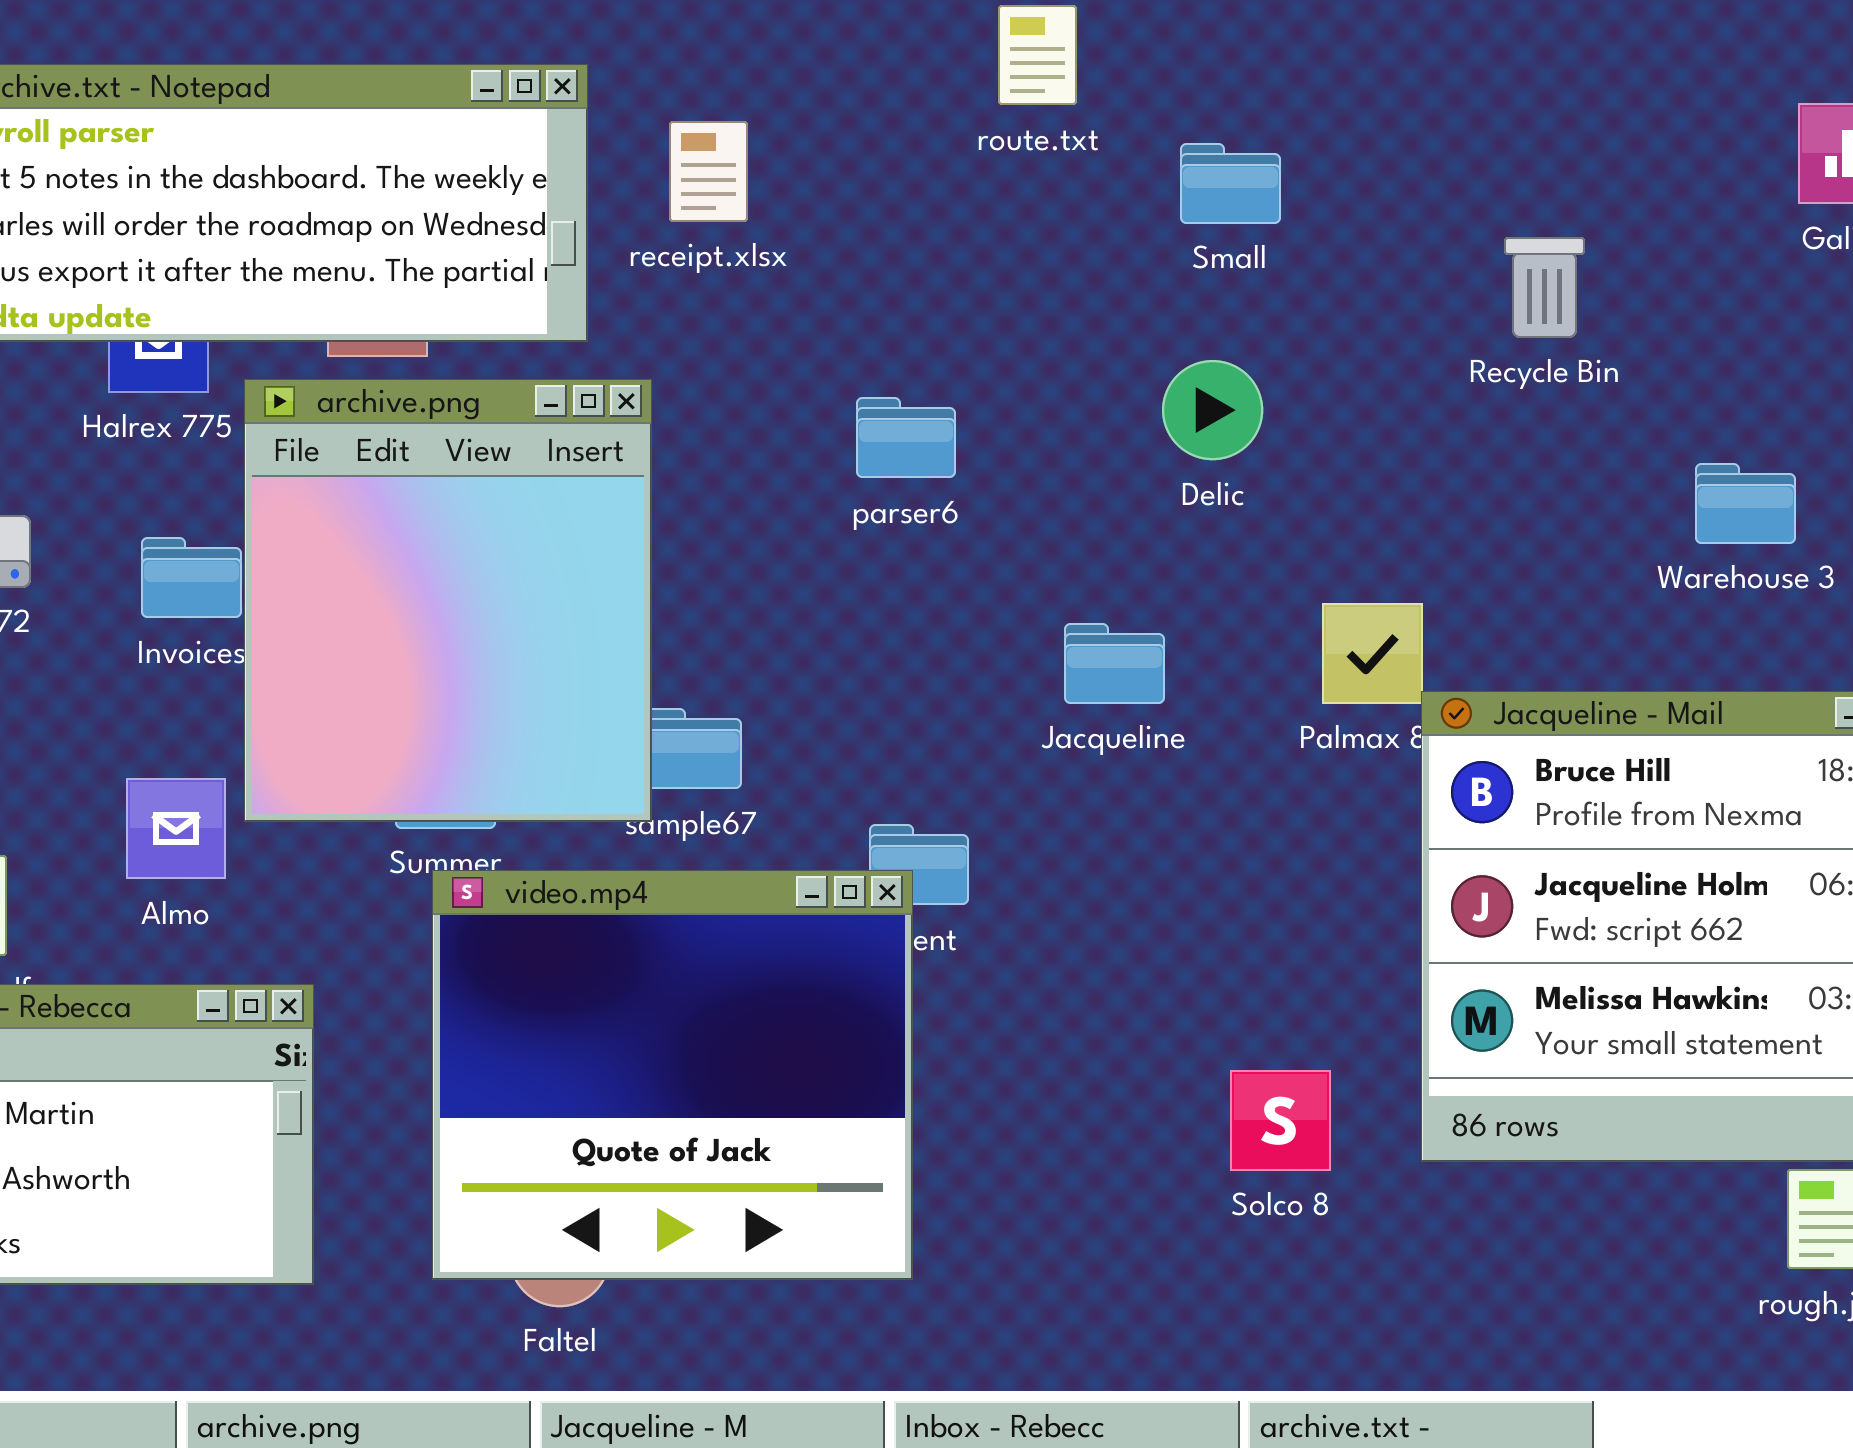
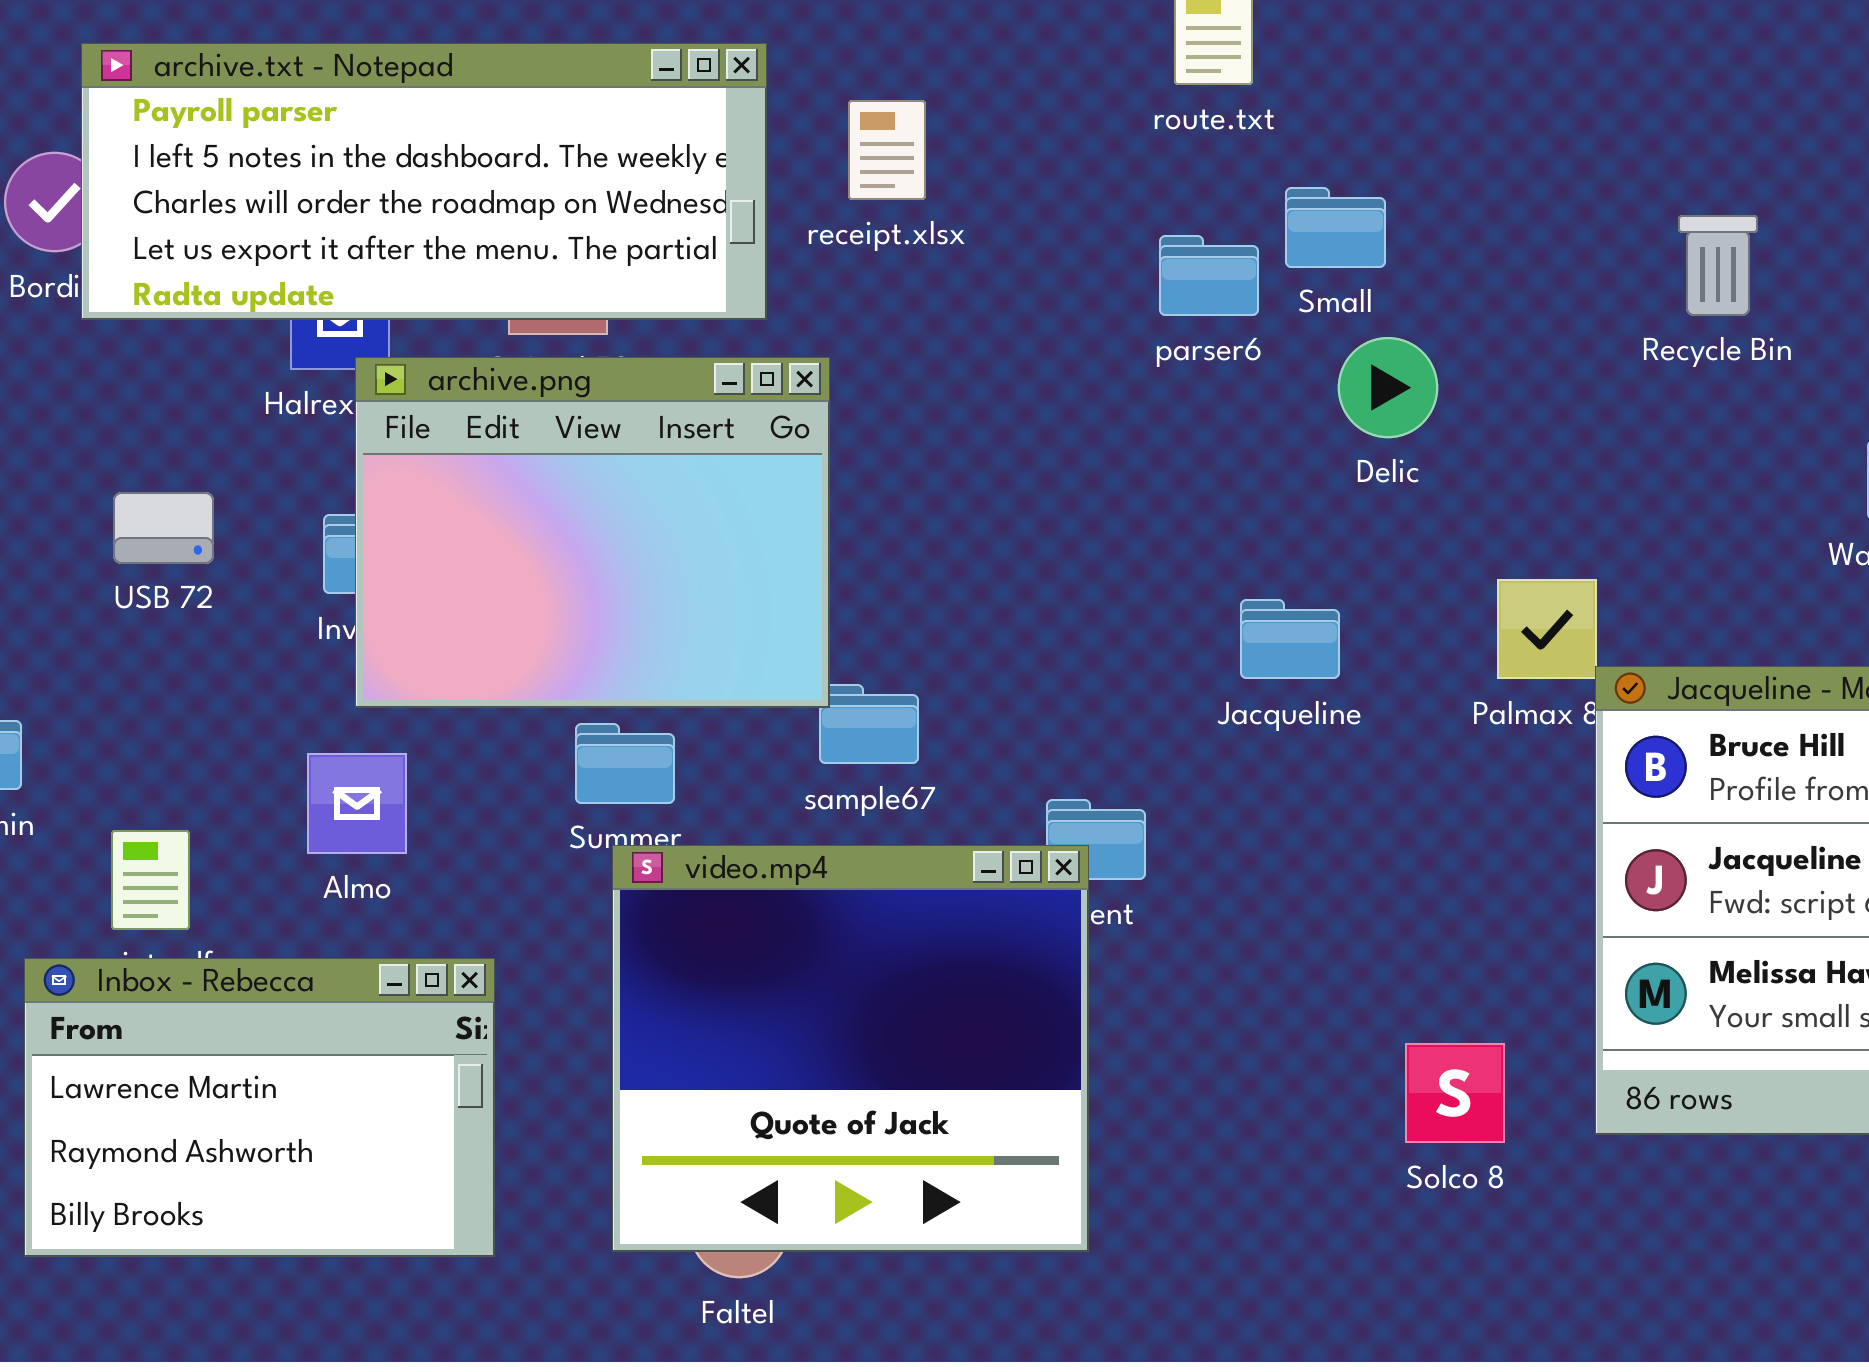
Small: [1180,143,1281,224] -> [1285,187,1386,268], moved
archive.png: [244,379,652,822] -> [355,357,830,708], resized
parser6: [856,397,956,478] -> [1159,235,1259,316], moved

